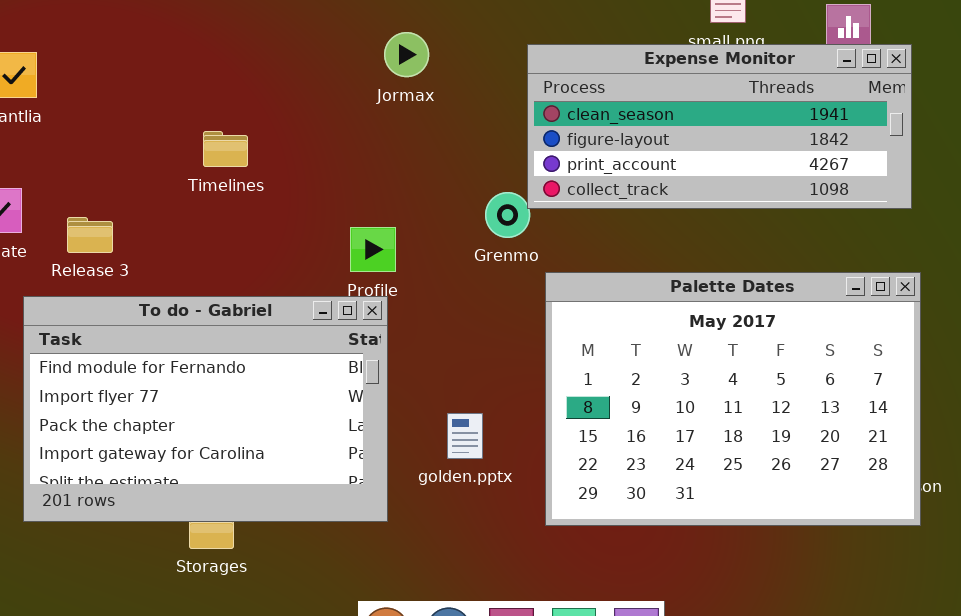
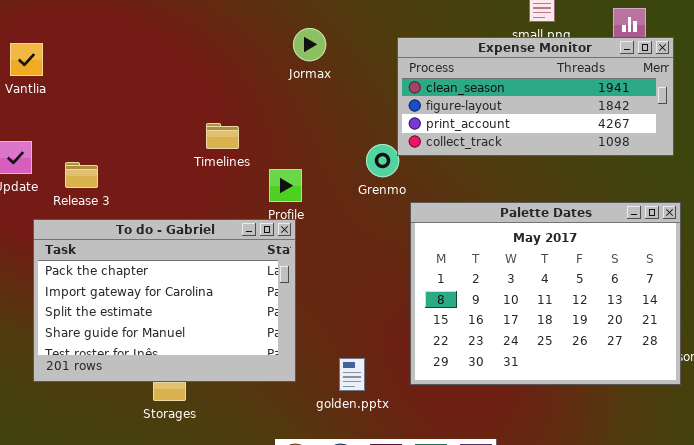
Timelines: [203,131,248,167] -> [206,123,239,149], moved
To do - Gabriel: [23,296,388,522] -> [33,219,296,382], scrolled down 2 rows
golden.pptx: [447,413,483,459] -> [339,358,365,391], moved

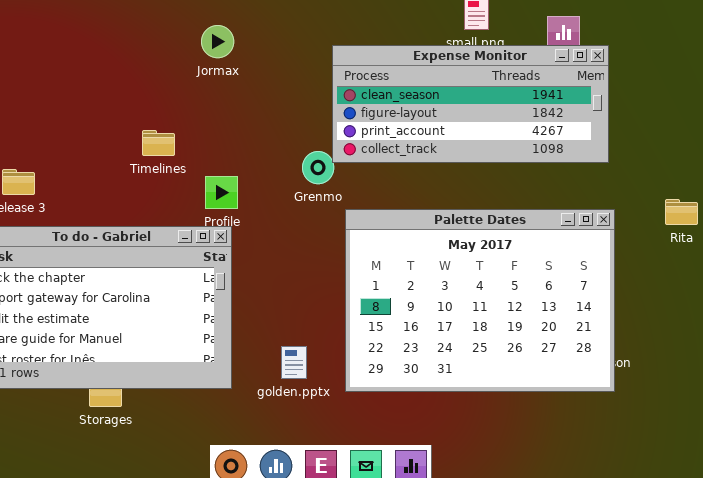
Jormax: [293,28,326,61] -> [201,25,234,58], moved
golden.pptx: [339,358,365,391] -> [281,346,307,379], moved

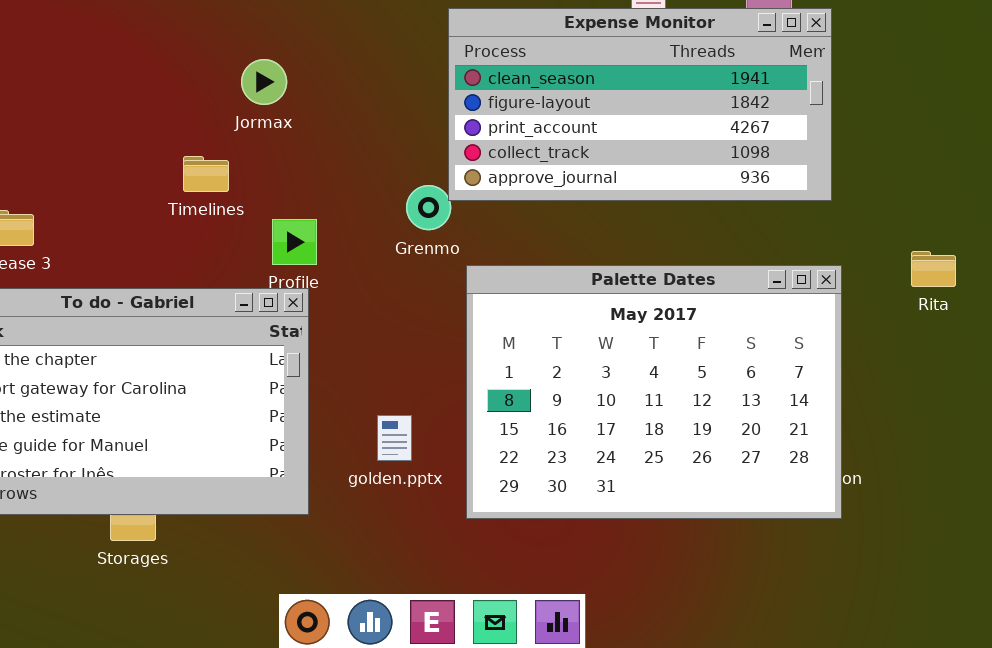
Jormax: [201,25,234,58] -> [241,59,287,105], moved
Expense Monitor: [332,45,609,163] -> [448,8,832,201], resized
golden.pptx: [281,346,307,379] -> [377,415,412,461], moved

